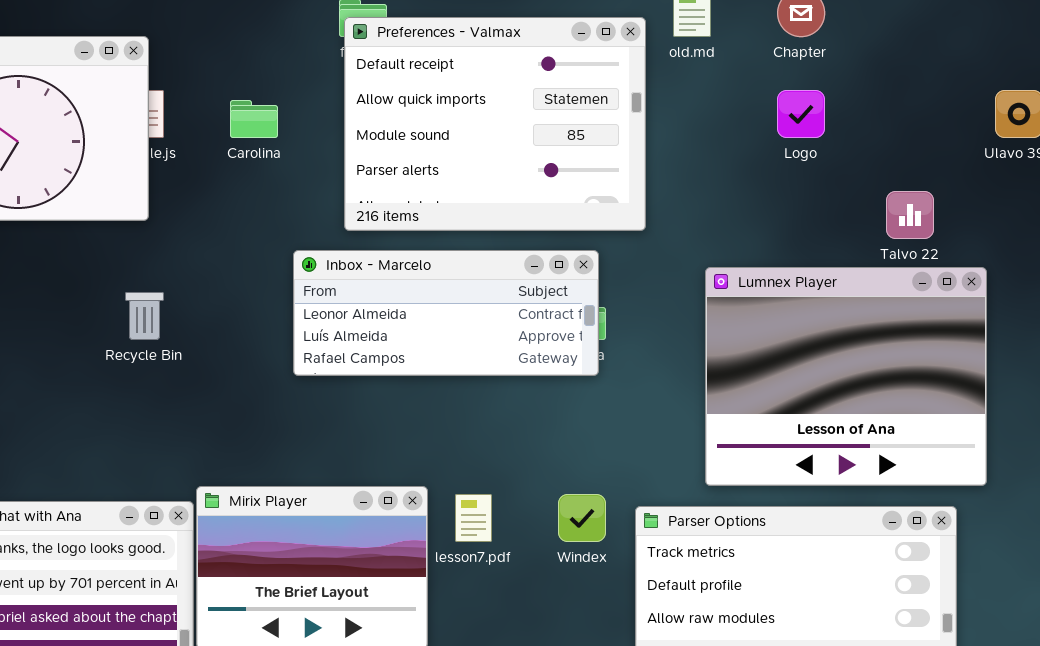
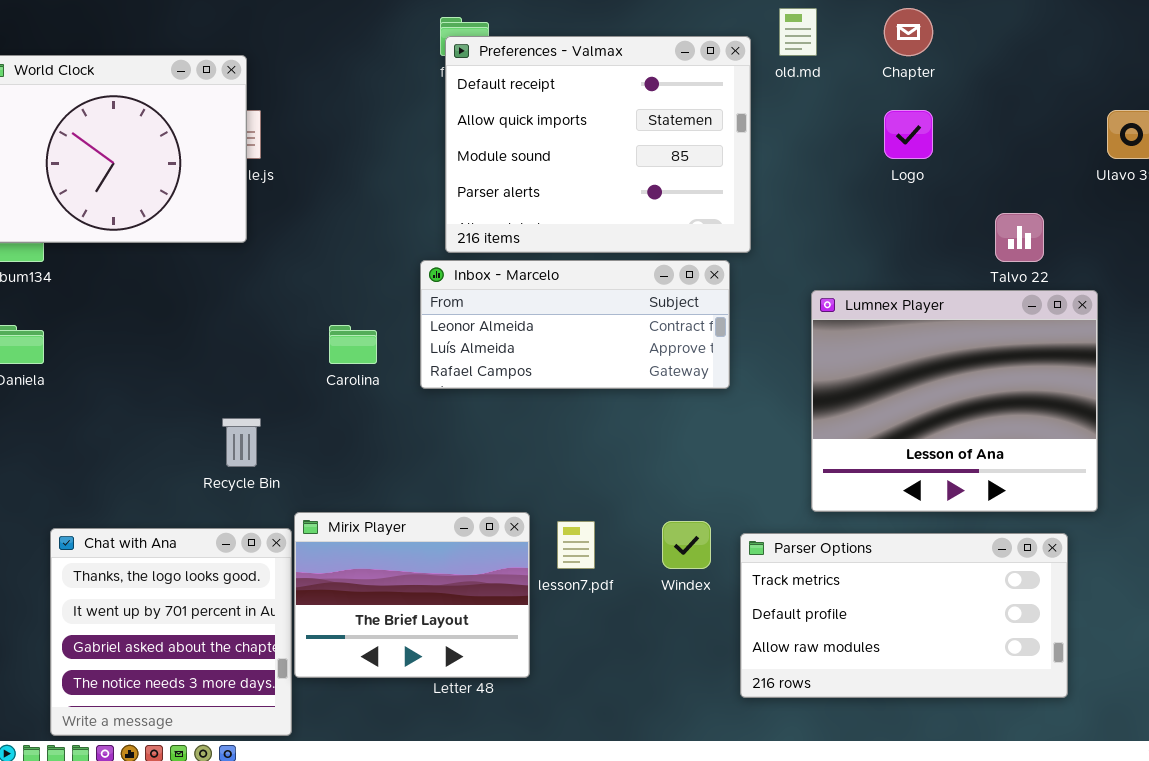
Carolina: [230,100,278,138] -> [329,325,377,364], moved
Inbox - Marcelo: [293,250,599,376] -> [420,260,730,389], moved
Recycle Bin: [125,292,164,340] -> [222,418,261,467], moved

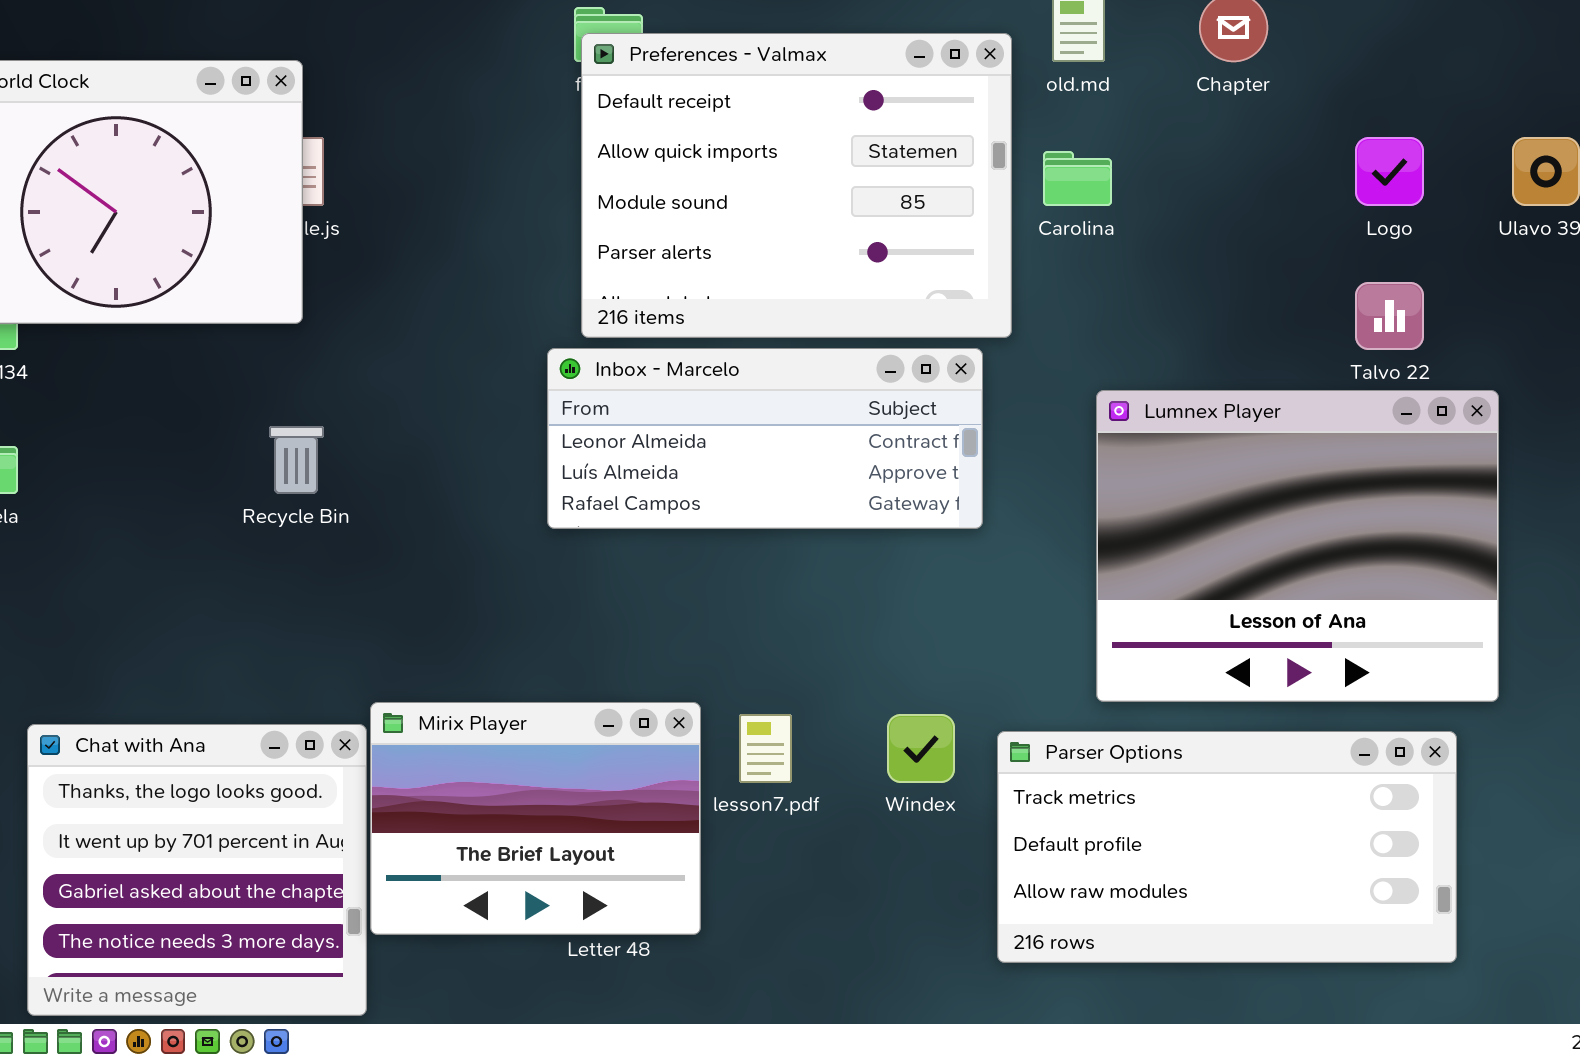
Logo: [884,110,933,159] -> [1355,137,1424,206], moved
Carolina: [329,325,377,364] -> [1043,151,1112,206], moved
Recycle Bin: [222,418,261,467] -> [269,426,324,494], moved

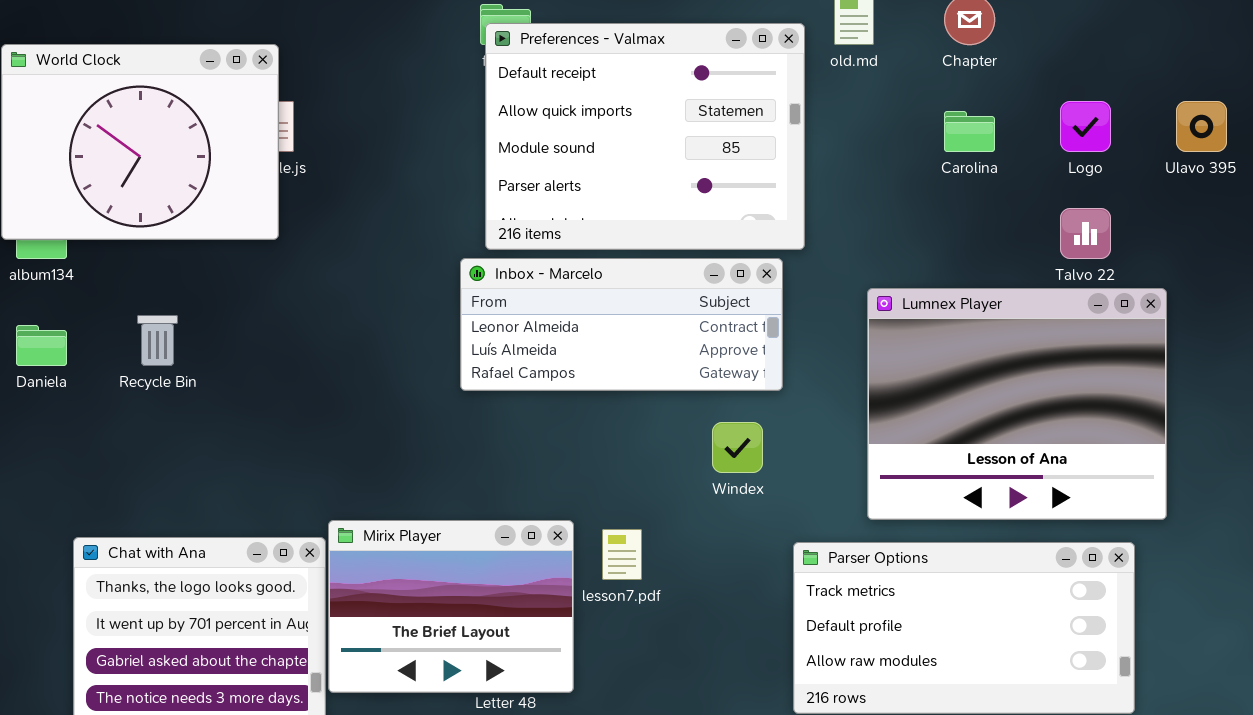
Carolina: [1043,151,1112,206] -> [944,111,995,152], moved
Recycle Bin: [269,426,324,494] -> [137,315,178,366], moved
Windex: [887,714,955,783] -> [712,422,763,473], moved

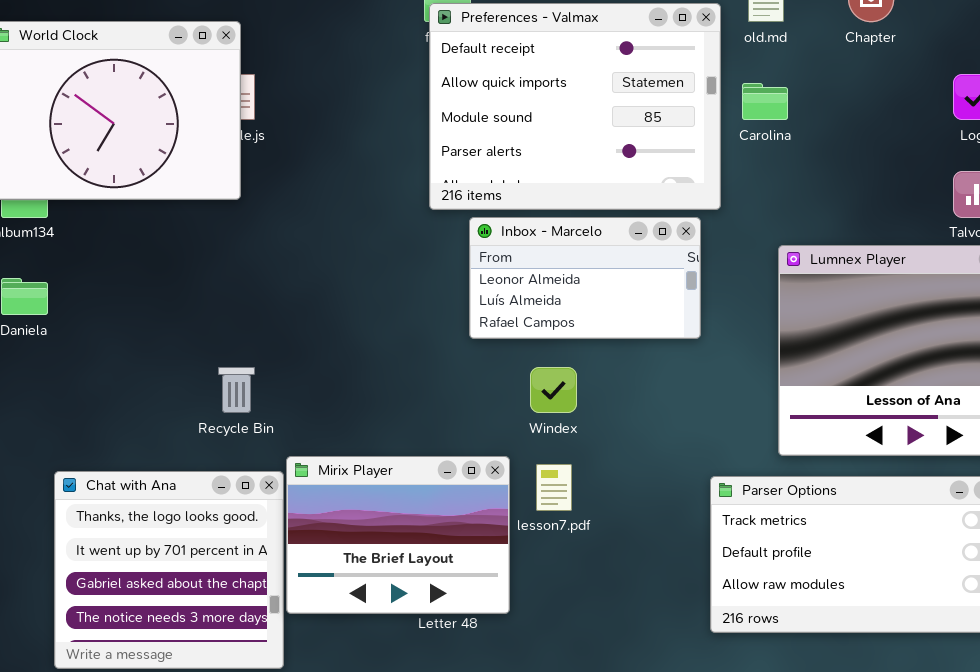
Carolina: [944,111,995,152] -> [742,83,788,120], moved
Inbox - Marcelo: [460,258,783,391] -> [469,217,701,339], resized
Recycle Bin: [137,315,178,366] -> [218,367,255,413], moved
Windex: [712,422,763,473] -> [530,367,577,413], moved

